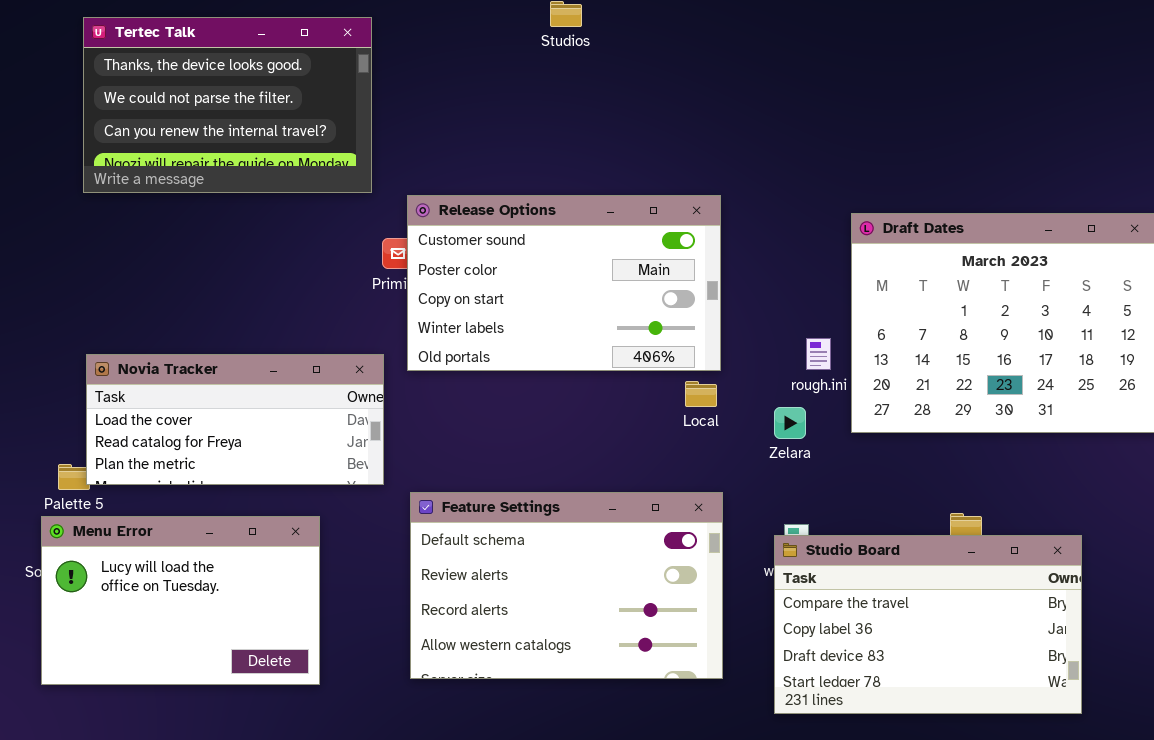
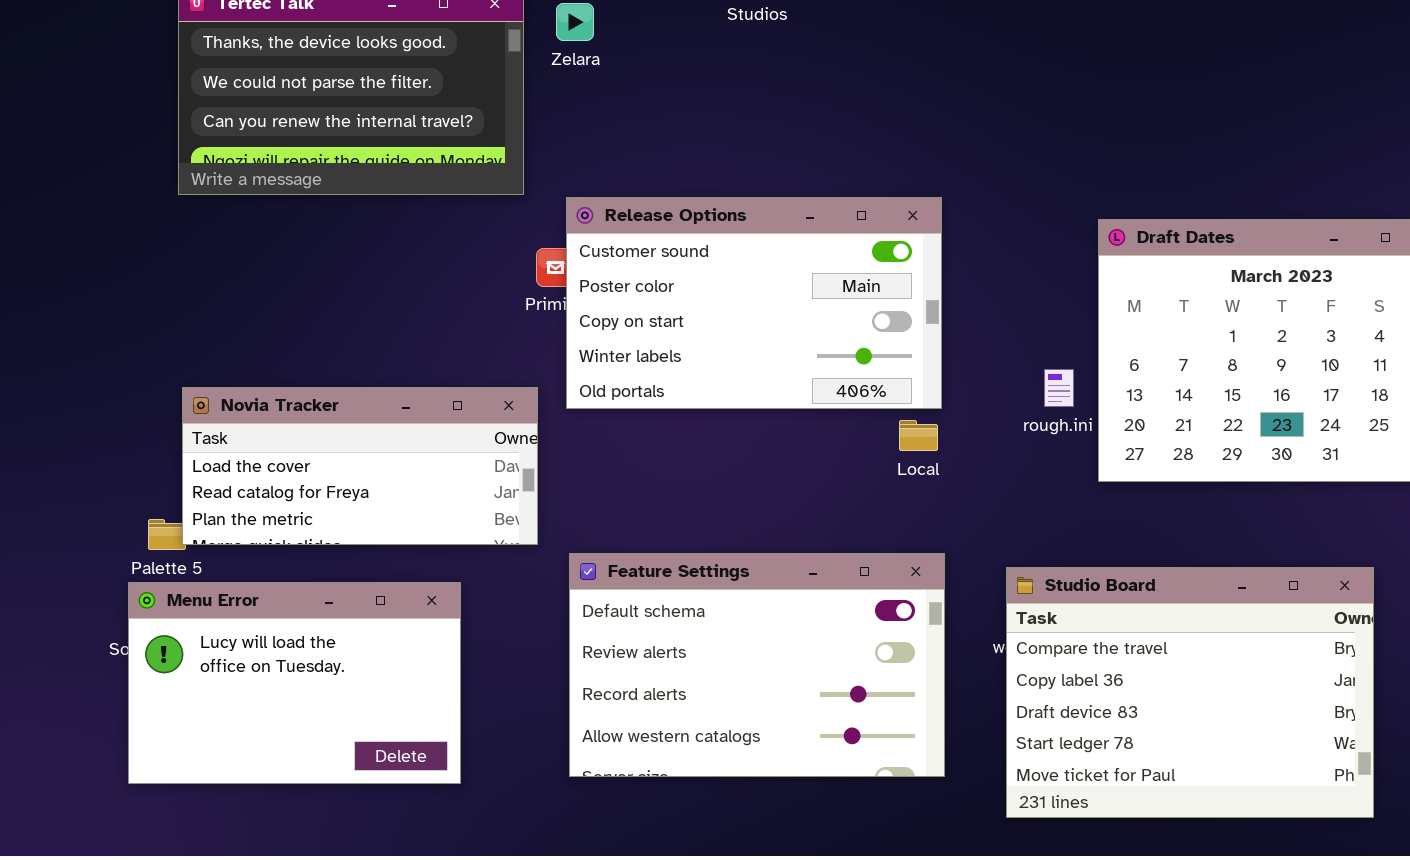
Zelara: [774,407,806,439] -> [556,3,594,41], moved
Studio Board: [774,535,1082,714] -> [1006,567,1374,818], resized

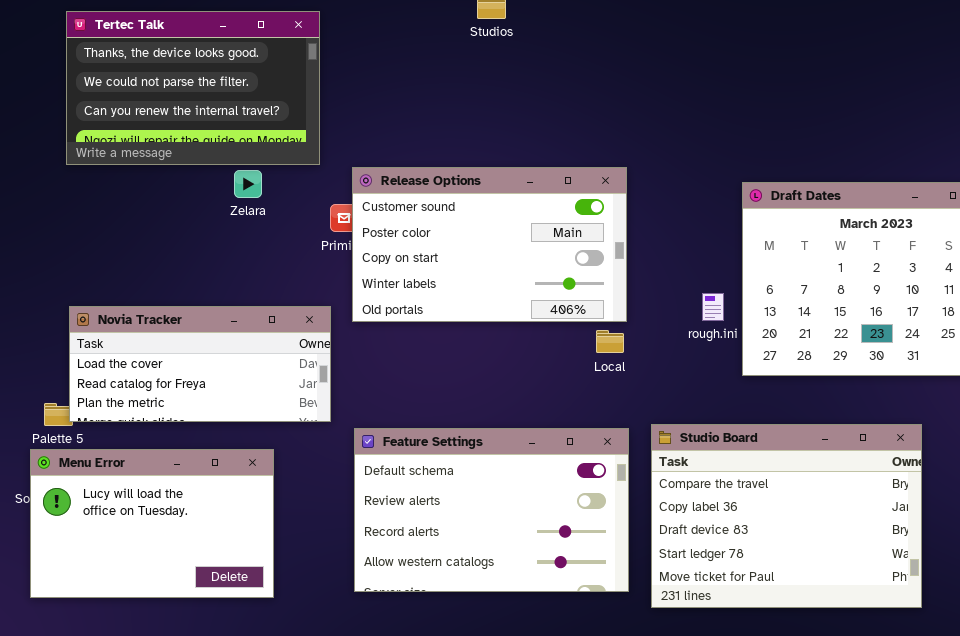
Zelara: [556,3,594,41] -> [234,170,262,198], moved
Studio Board: [1006,567,1374,818] -> [651,424,922,608], moved

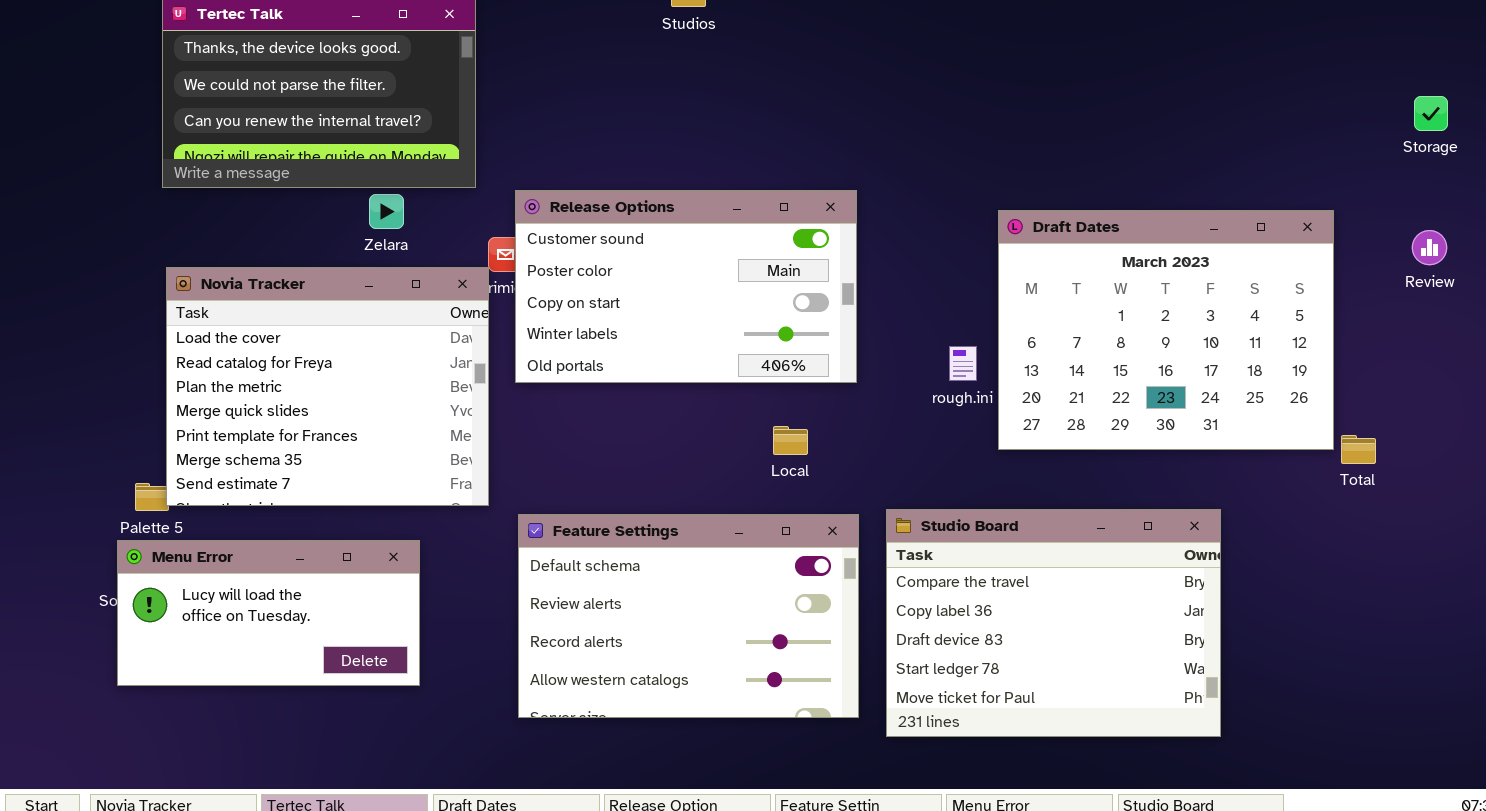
Novia Tracker: [69,306,331,422] -> [166,267,489,506], resized
Local: [596,330,624,353] -> [773,426,808,455], moved
Menu Error: [30,449,274,598] -> [117,540,420,686], resized

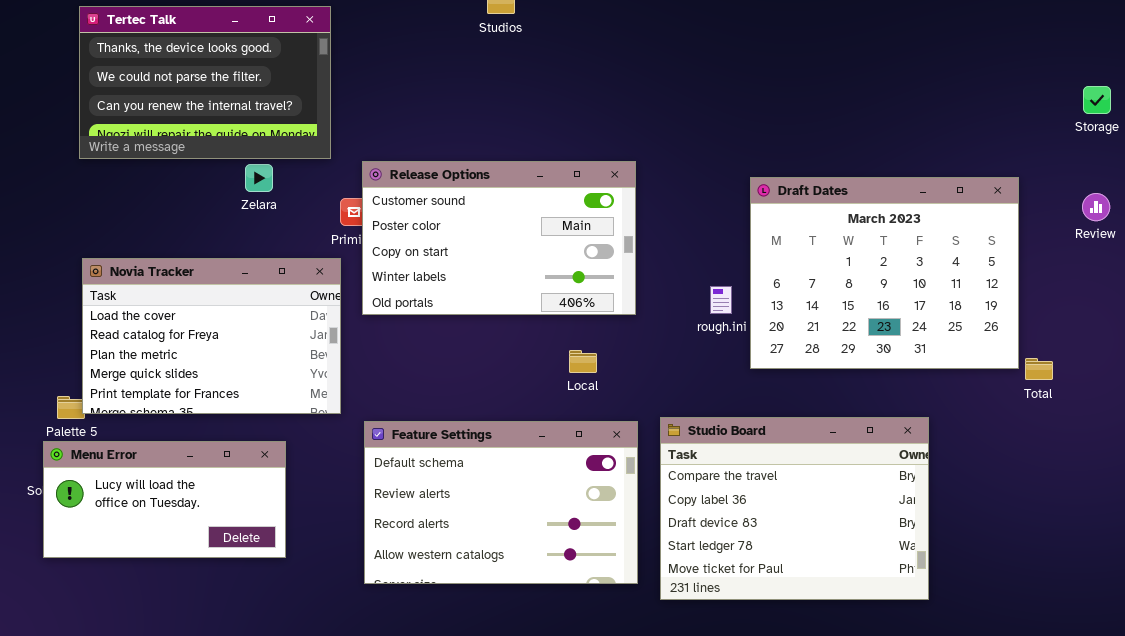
Novia Tracker: [166,267,489,506] -> [82,258,341,414], resized

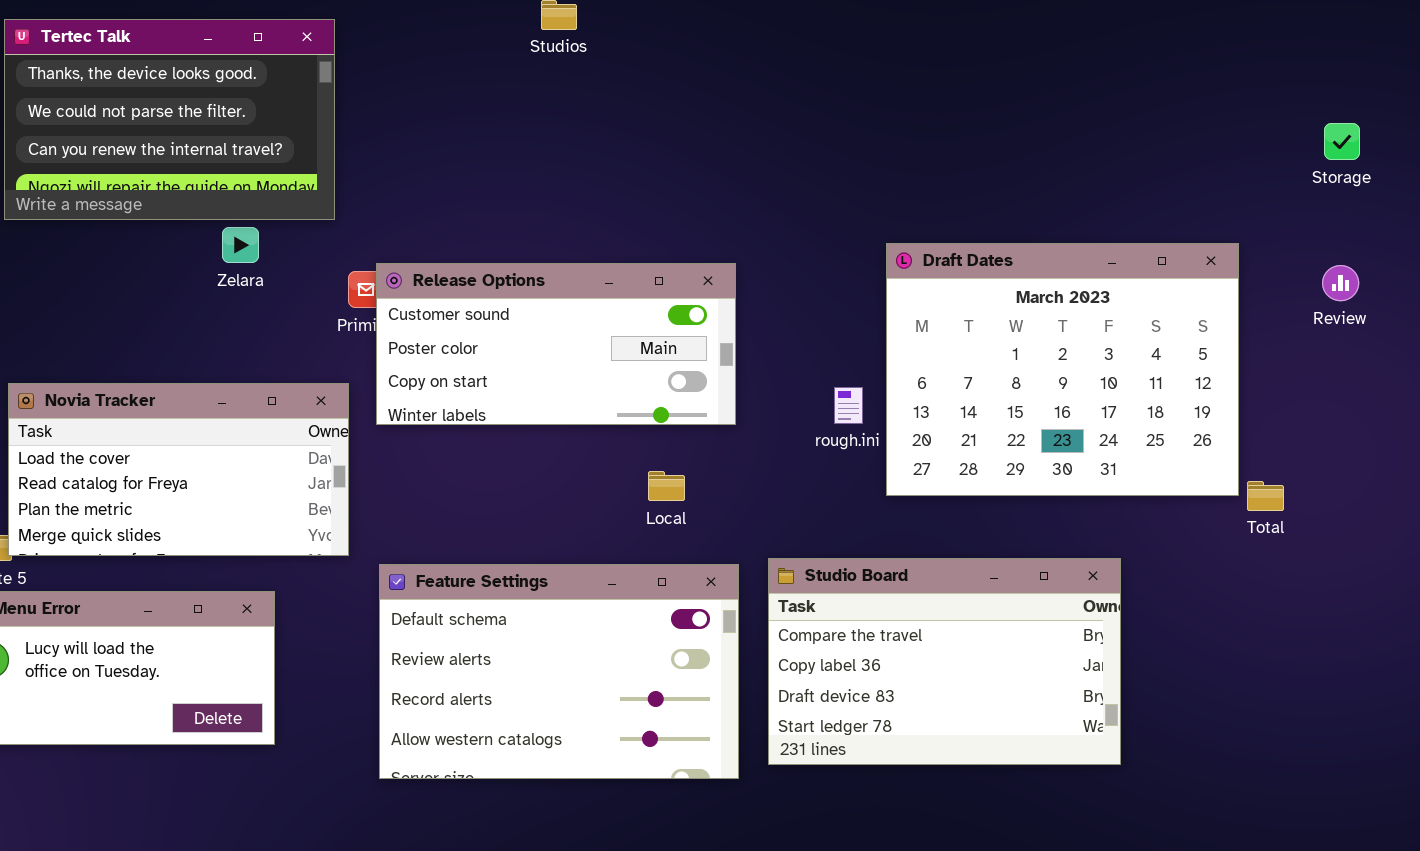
Release Options: [362,161,636,315] -> [376,263,736,425], resized
Novia Tracker: [82,258,341,414] -> [8,383,349,556], resized
Studio Board: [660,417,929,600] -> [768,558,1121,765], resized

